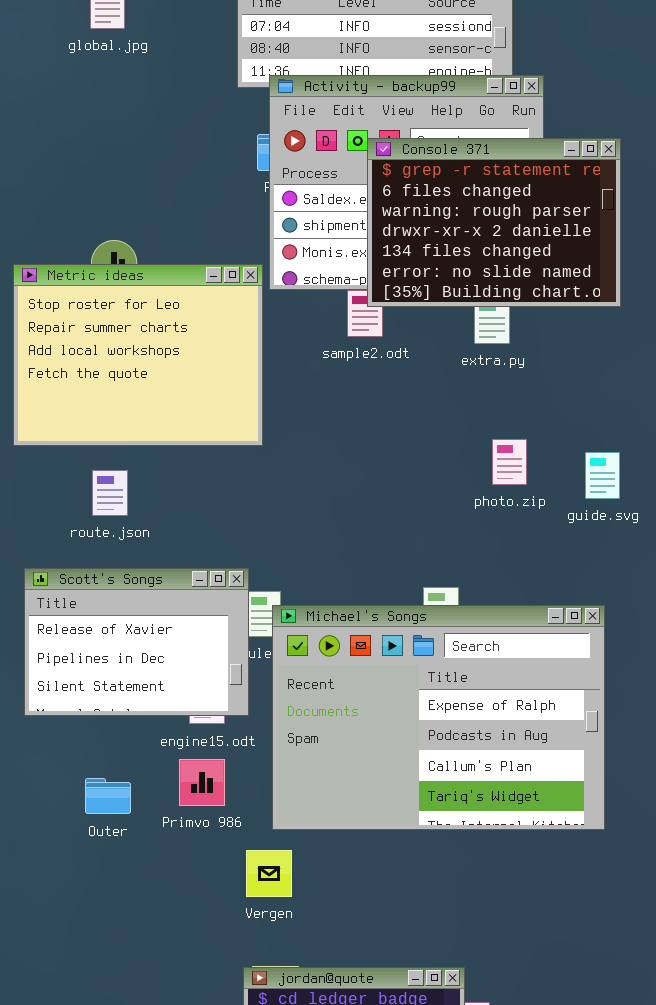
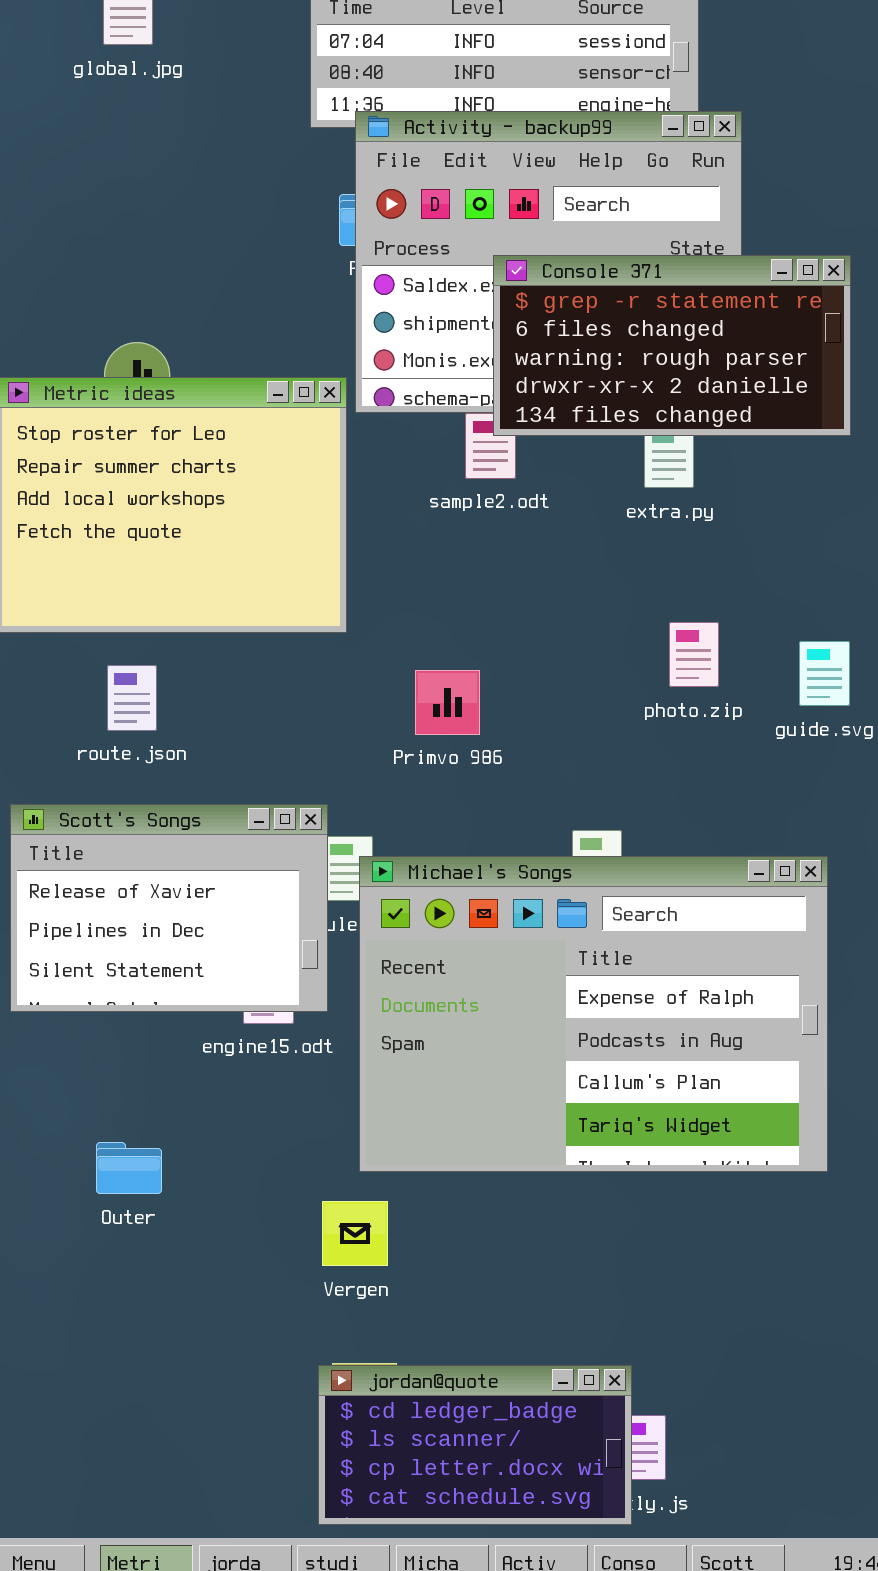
Console 371: [367,138,621,307] -> [493,255,851,436], resized
Primvo 986: [179,759,225,806] -> [415,670,480,735], moved
Outer: [85,778,131,814] -> [96,1142,162,1194], moved

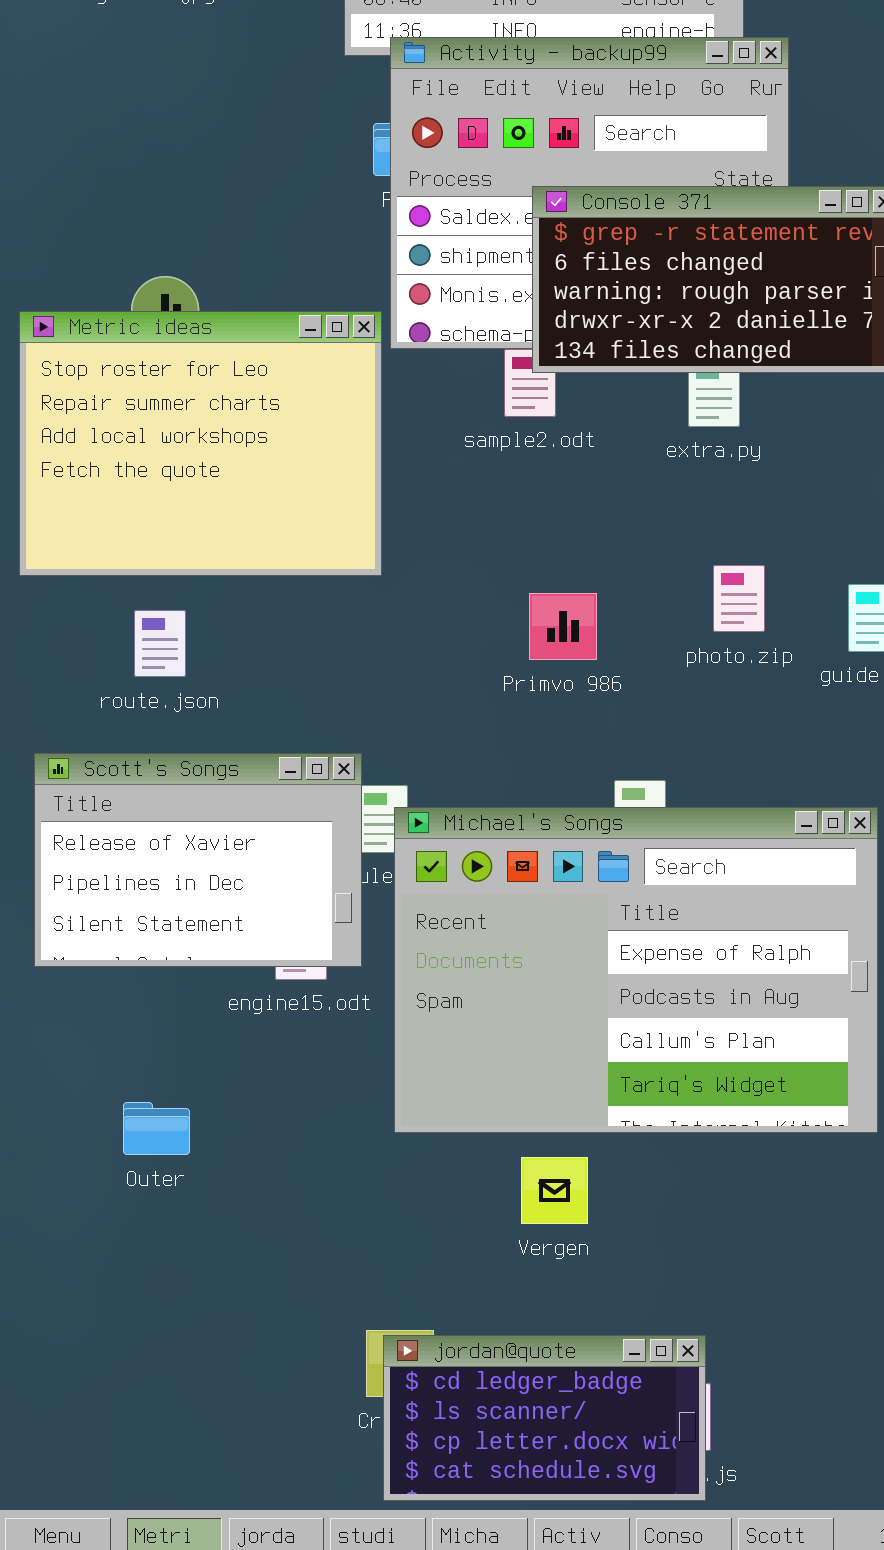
Primvo 986: [415,670,480,735] -> [529,593,597,660], moved
Vergen: [322,1201,388,1266] -> [521,1157,588,1224], moved
jordan@quote: [318,1365,632,1525] -> [383,1335,706,1501], moved

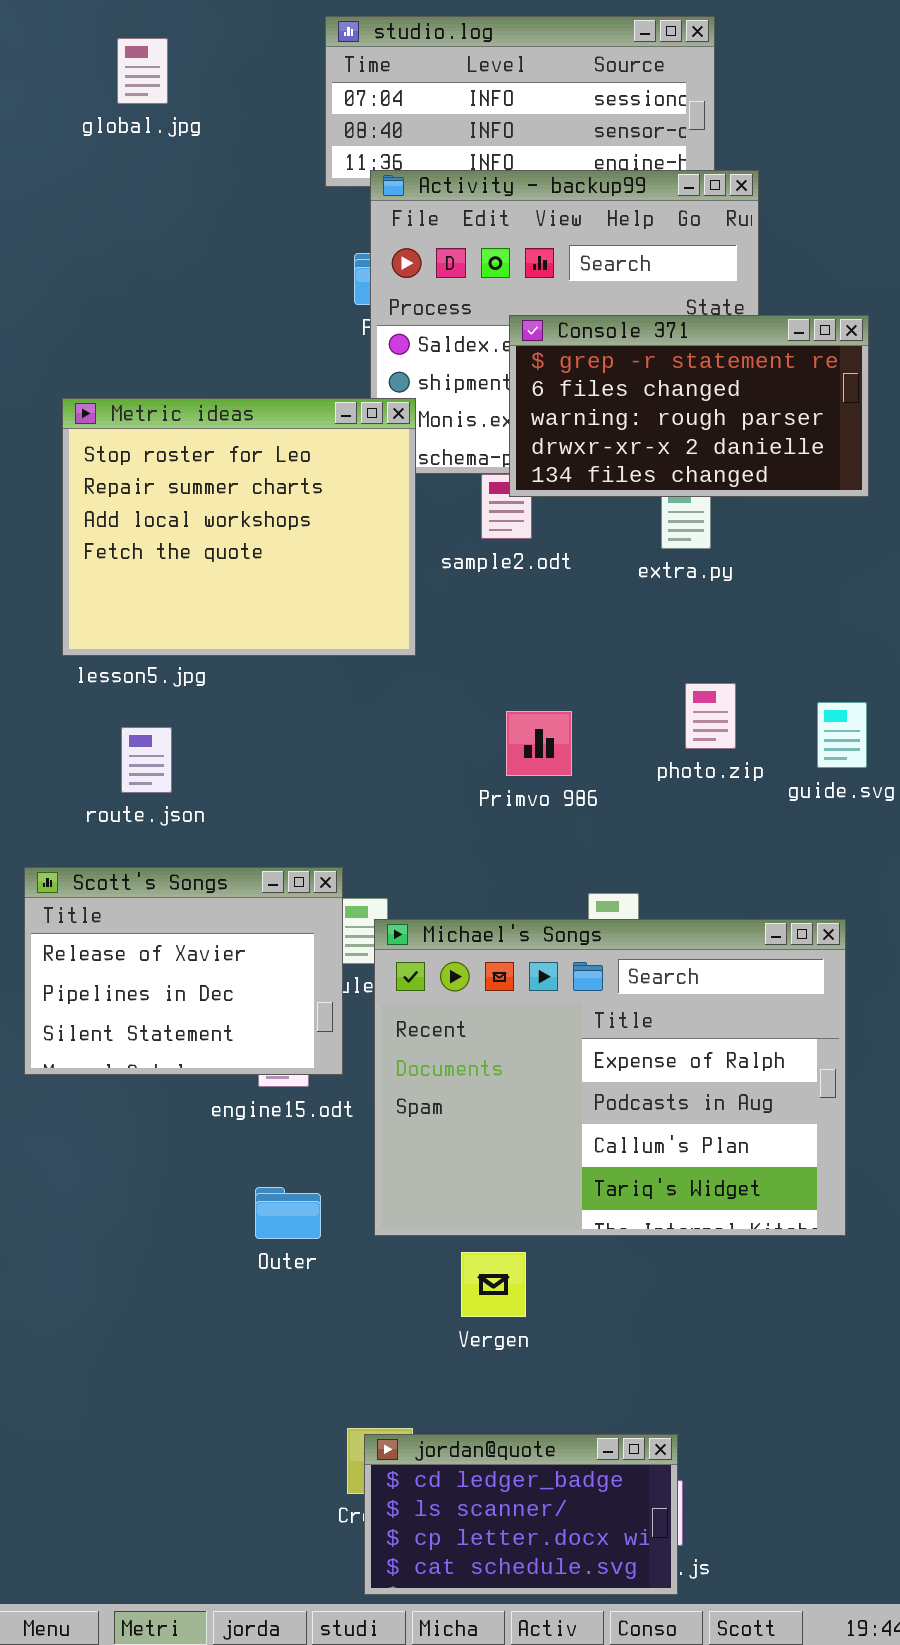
Metric ideas: [19,311,382,576] -> [62,398,416,656], moved
Outer: [123,1102,190,1155] -> [255,1187,321,1239], moved
Vergen: [521,1157,588,1224] -> [461,1252,526,1317], moved

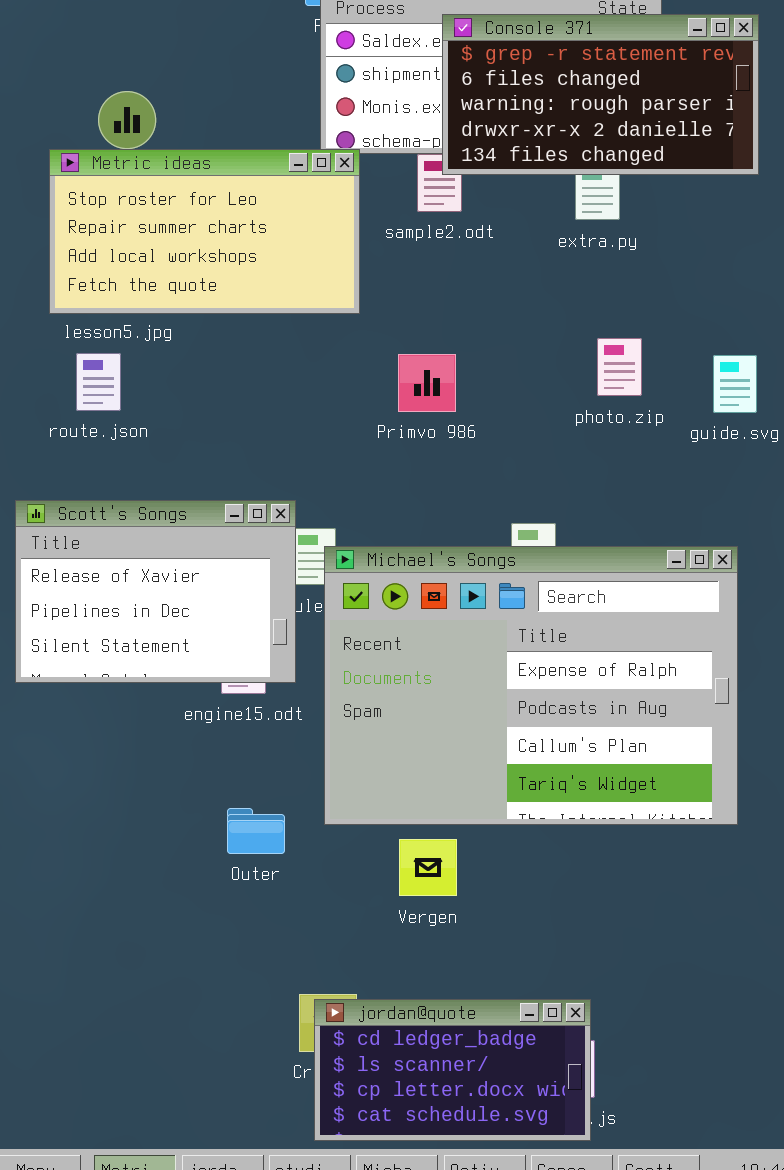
Metric ideas: [62,398,416,656] -> [49,149,360,314], resized
Primvo 986: [506,711,572,776] -> [398,354,456,412], moved
route.json: [121,727,172,793] -> [76,353,121,411], moved
Outer: [255,1187,321,1239] -> [227,808,285,854], moved

